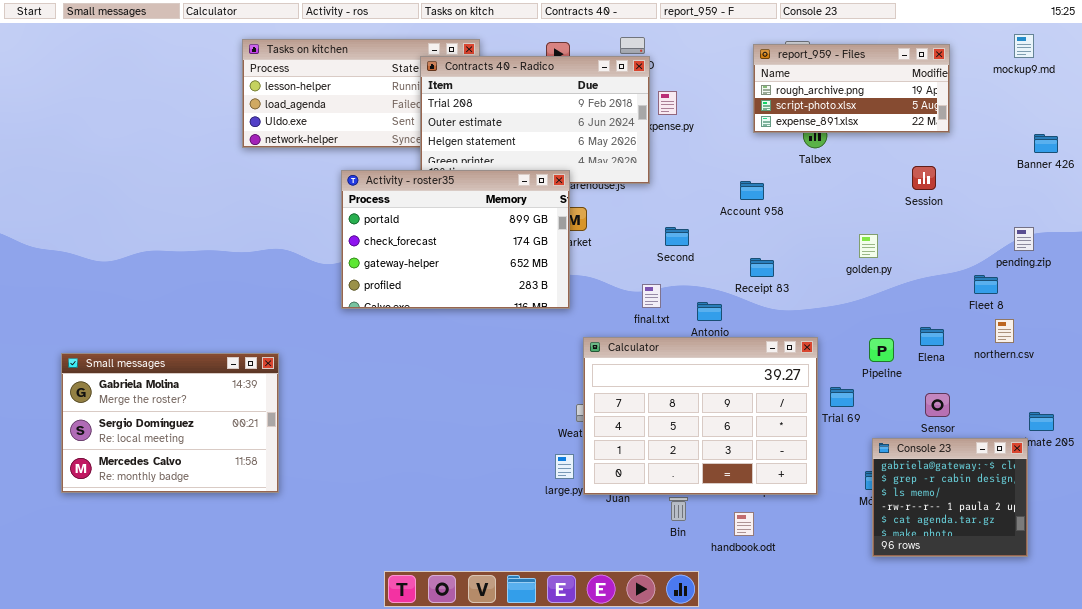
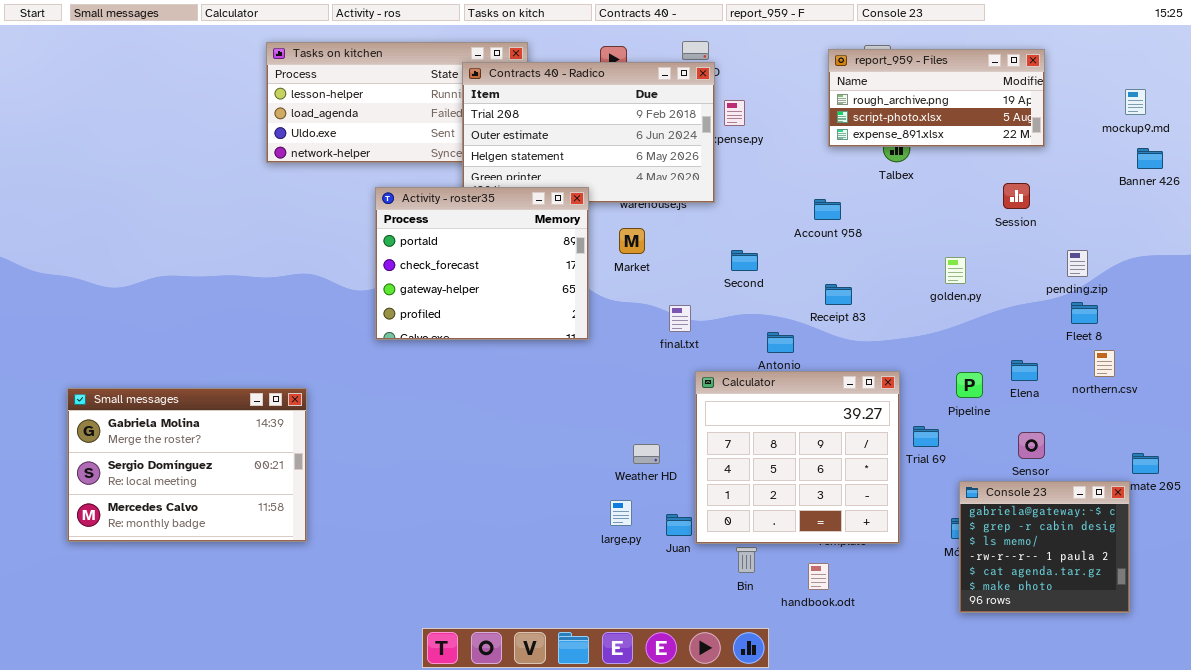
mockup9.md: [1014,34,1034,58] -> [1125,89,1146,115], moved
Activity - roster35: [341,170,570,309] -> [375,187,589,340], resized
pending.zip: [1014,227,1034,251] -> [1067,250,1088,277], moved
final.txt: [642,284,661,308] -> [669,305,691,332], moved
Calculator: [583,337,818,495] -> [695,371,900,544], resized

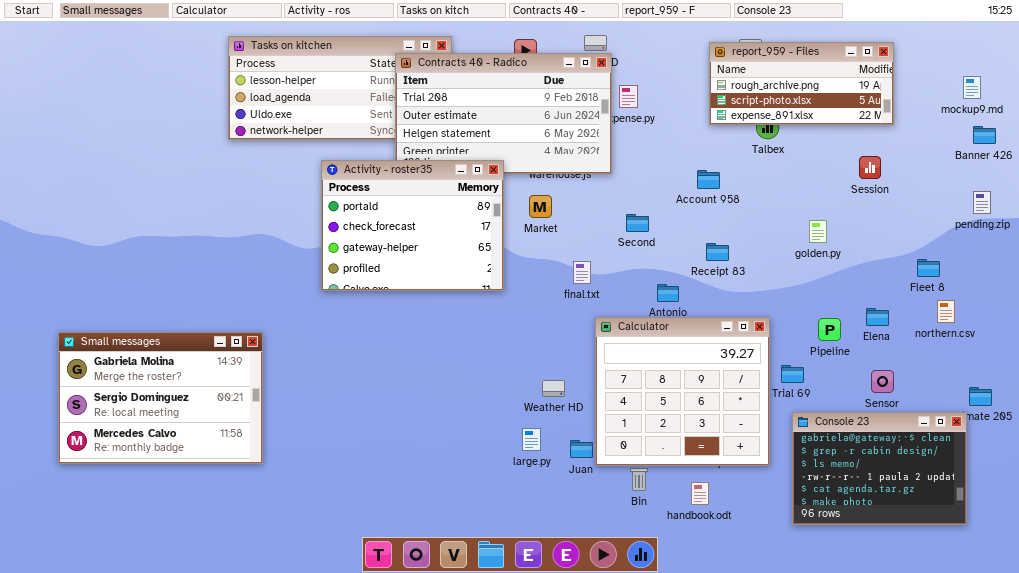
pending.zip: [1067,250,1088,277] -> [973,191,991,214], moved
Console 23: [959,481,1130,613] -> [792,412,967,525], resized

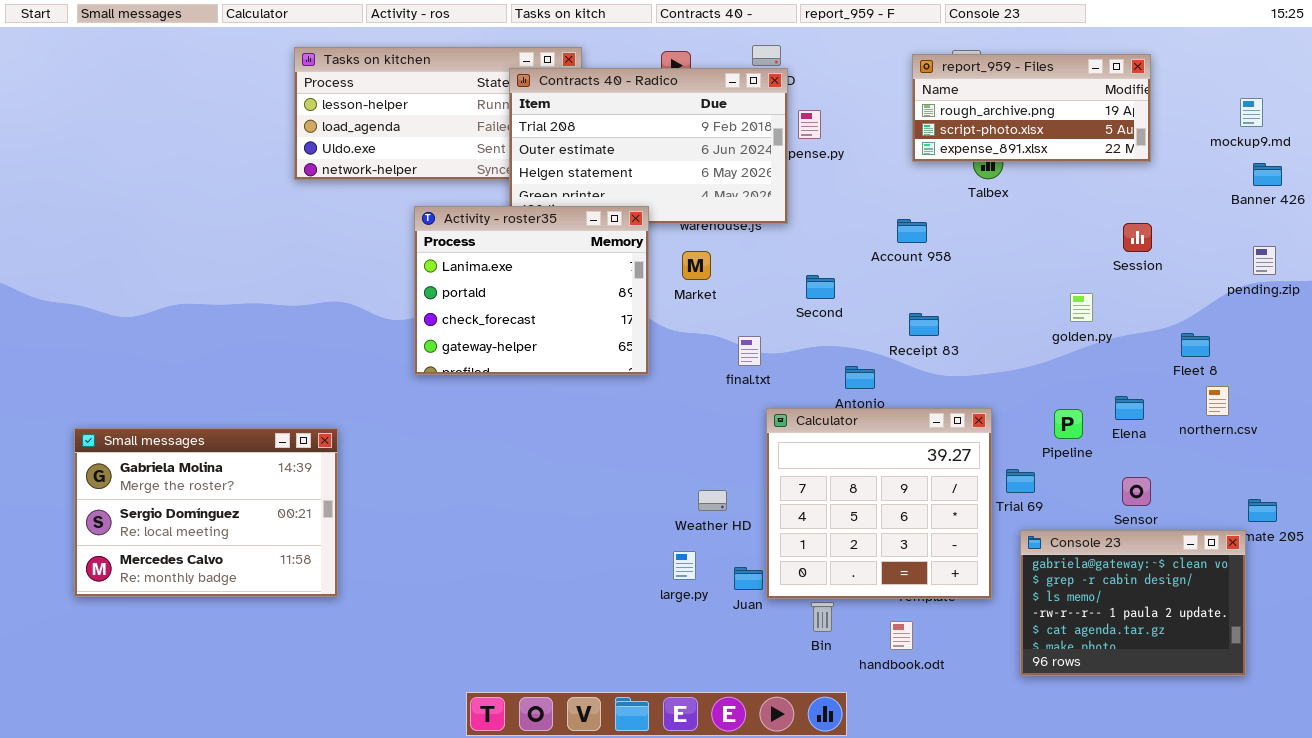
Session: [859,156,881,179] -> [1123,223,1152,252], moved
Activity - roster35: [321,160,504,291] -> [414,206,649,375], scrolled up 1 row
golden.py: [809,220,827,243] -> [1070,293,1093,322], moved

